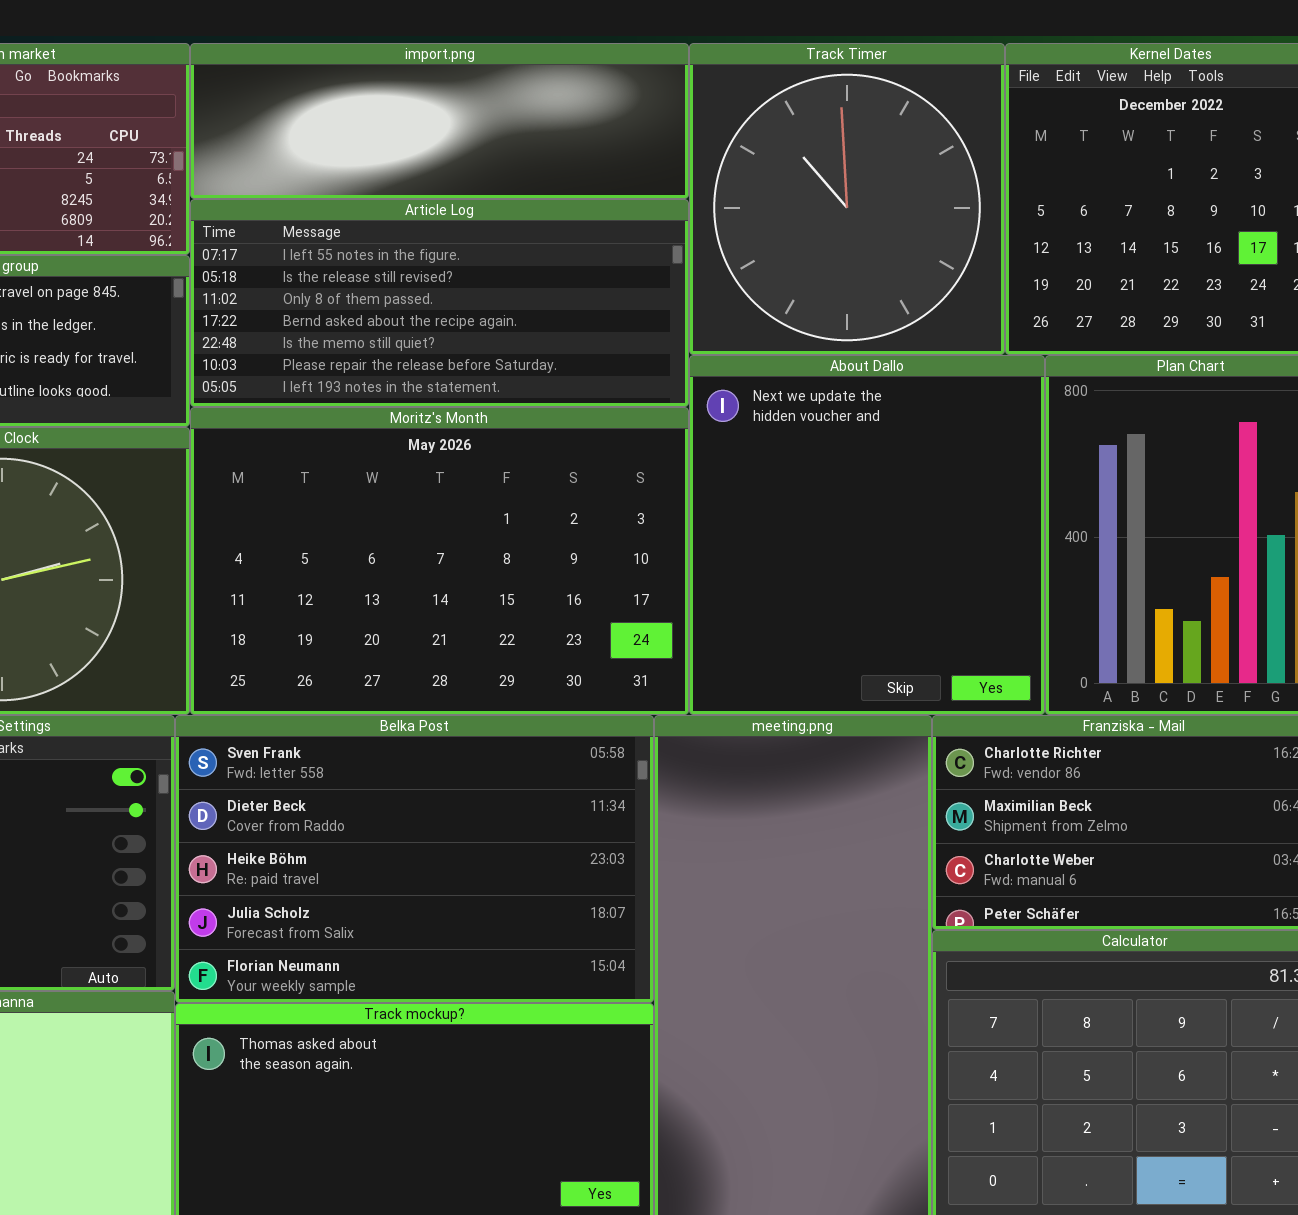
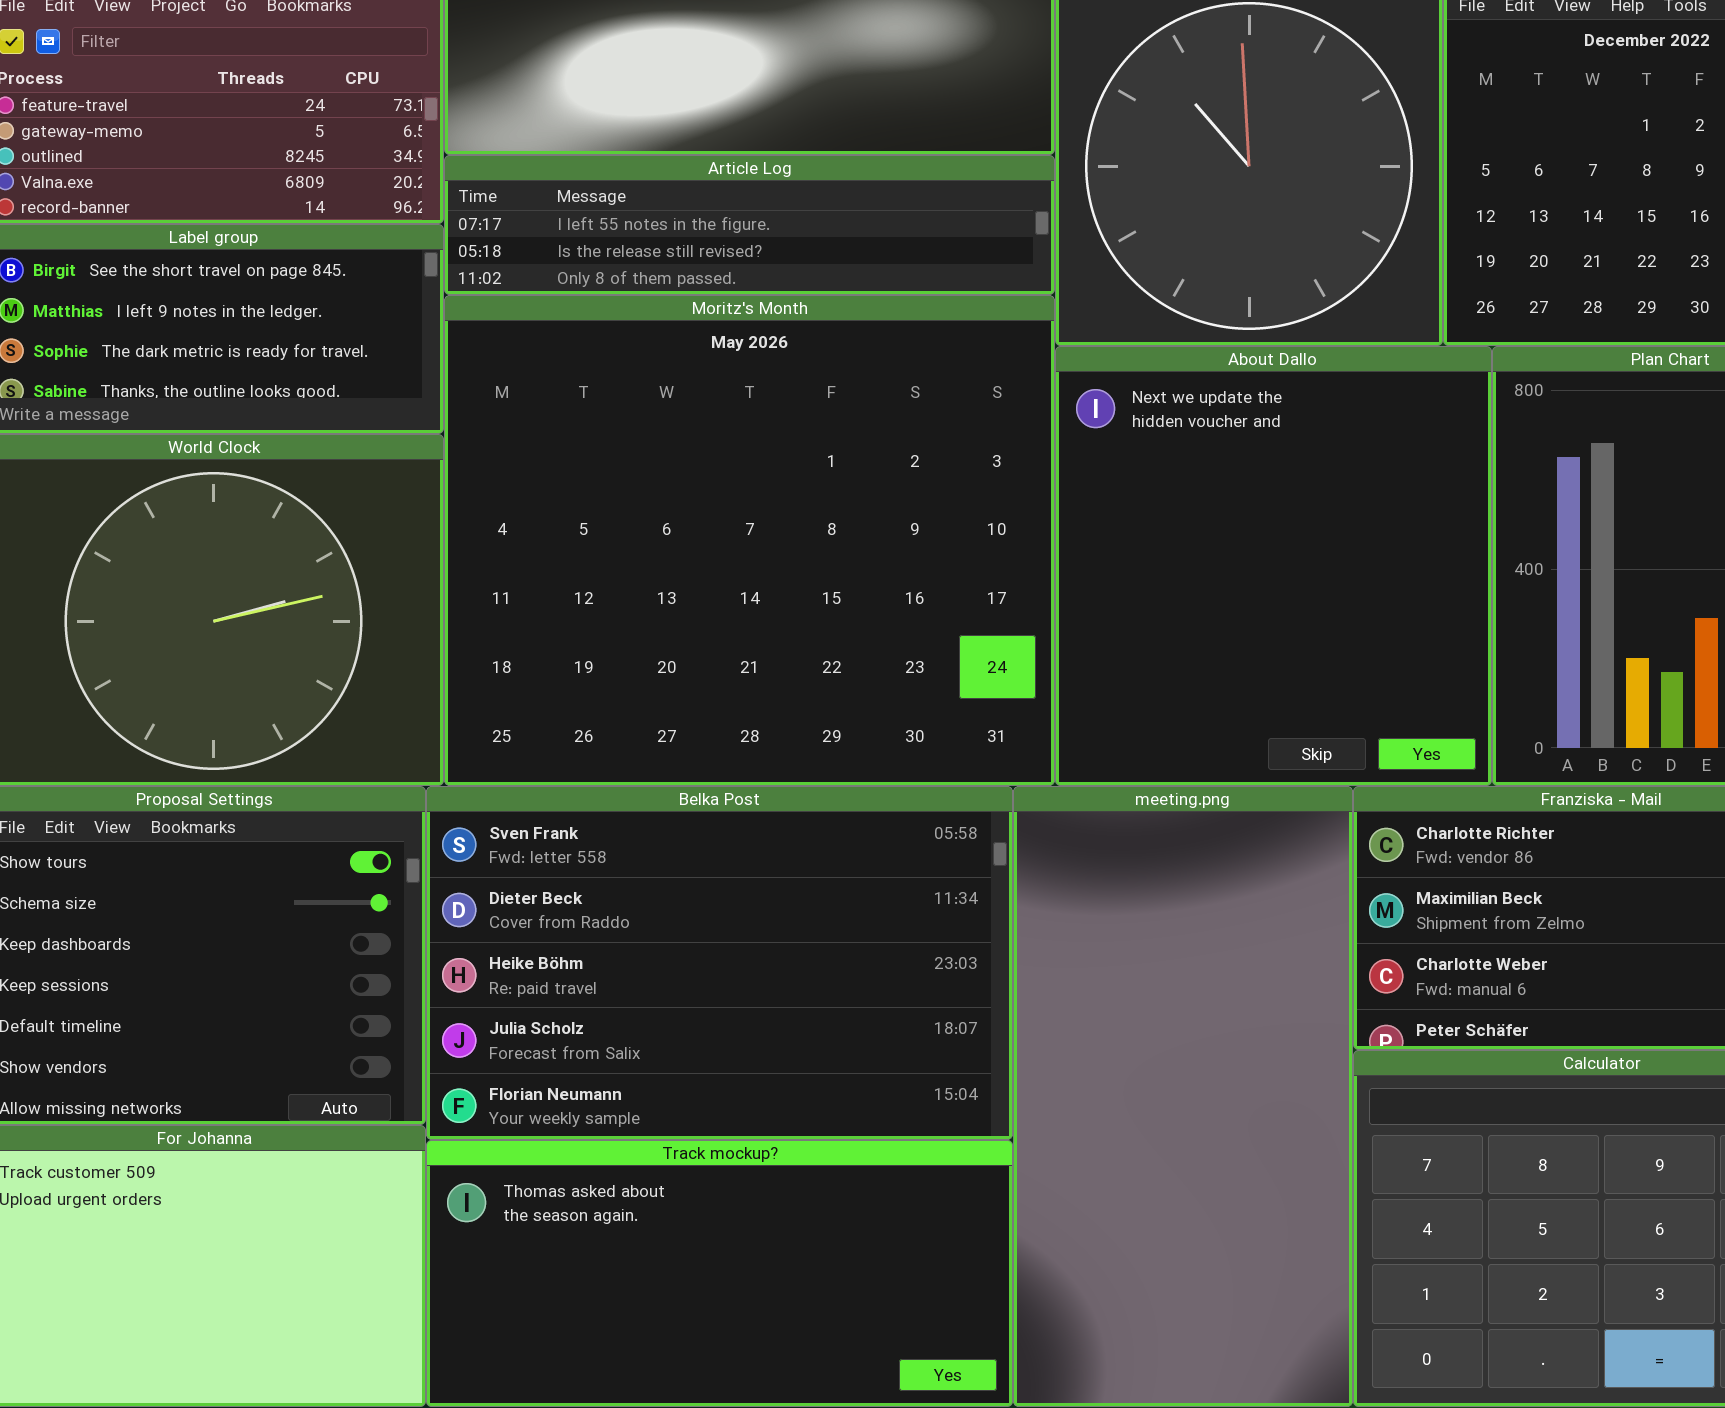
Article Log: [190,199,689,407] -> [444,155,1055,295], resized
Moritz's Month: [190,407,689,715] -> [444,295,1055,786], resized

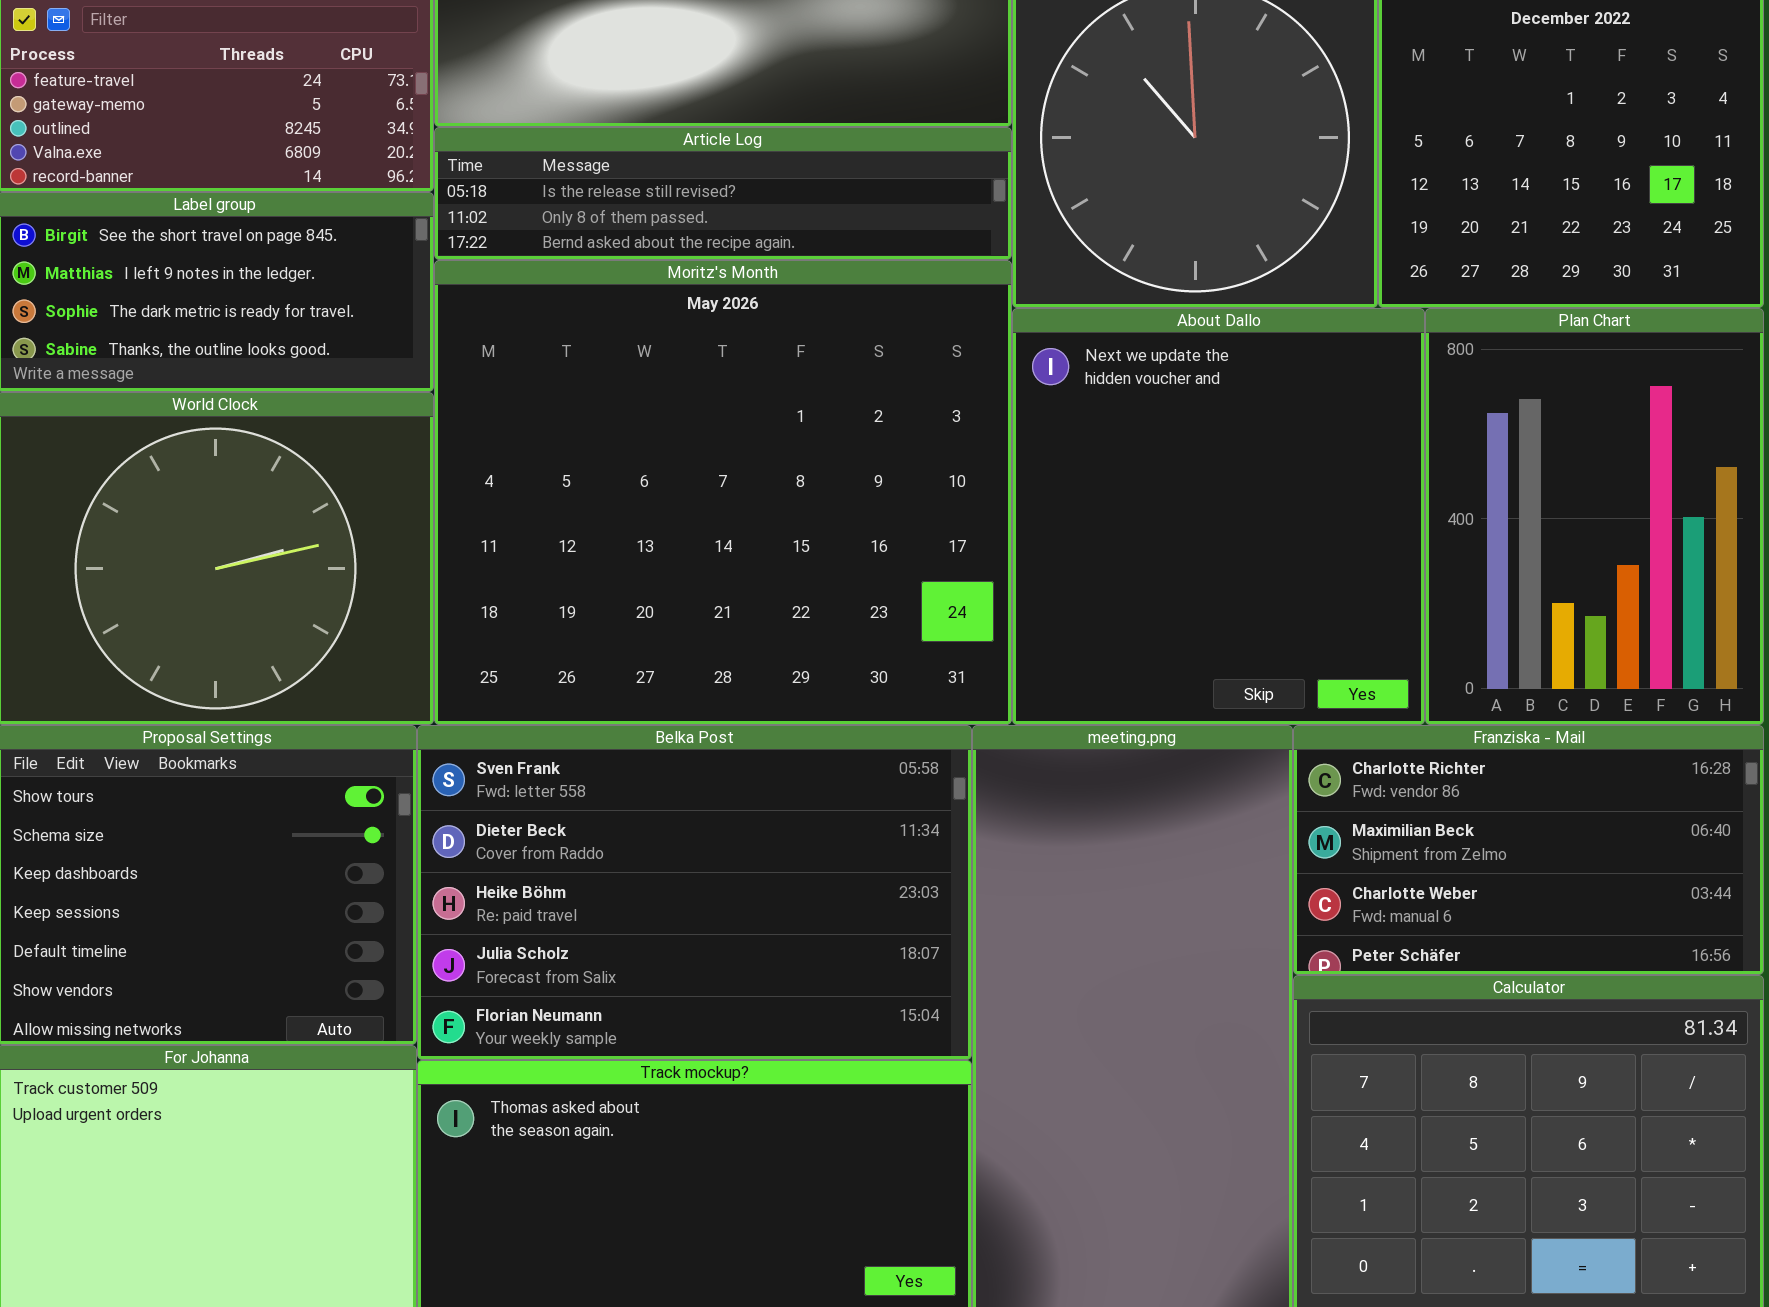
Article Log: [444,155,1055,295] -> [434,127,1012,260], scrolled down 1 row

